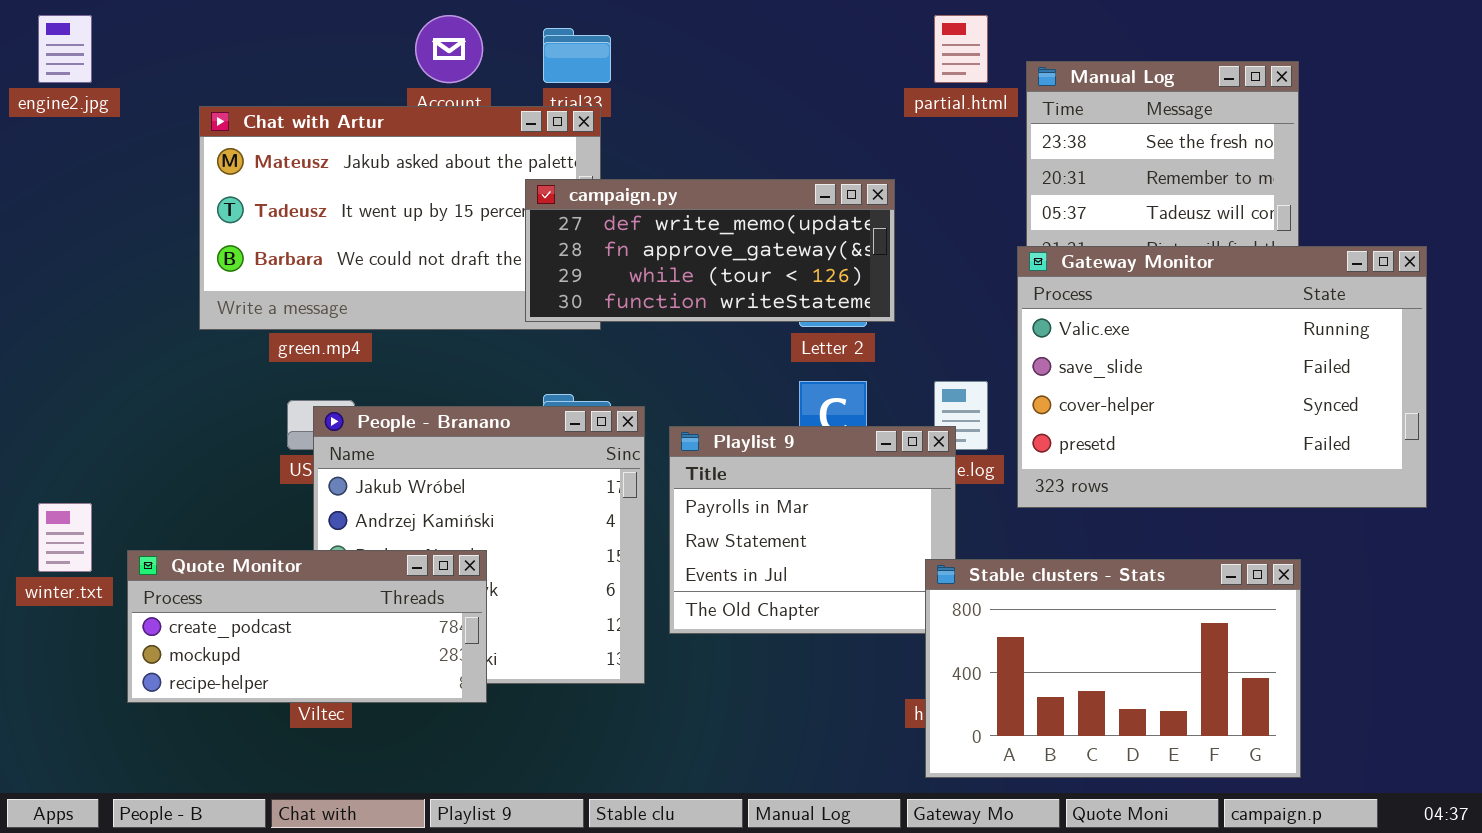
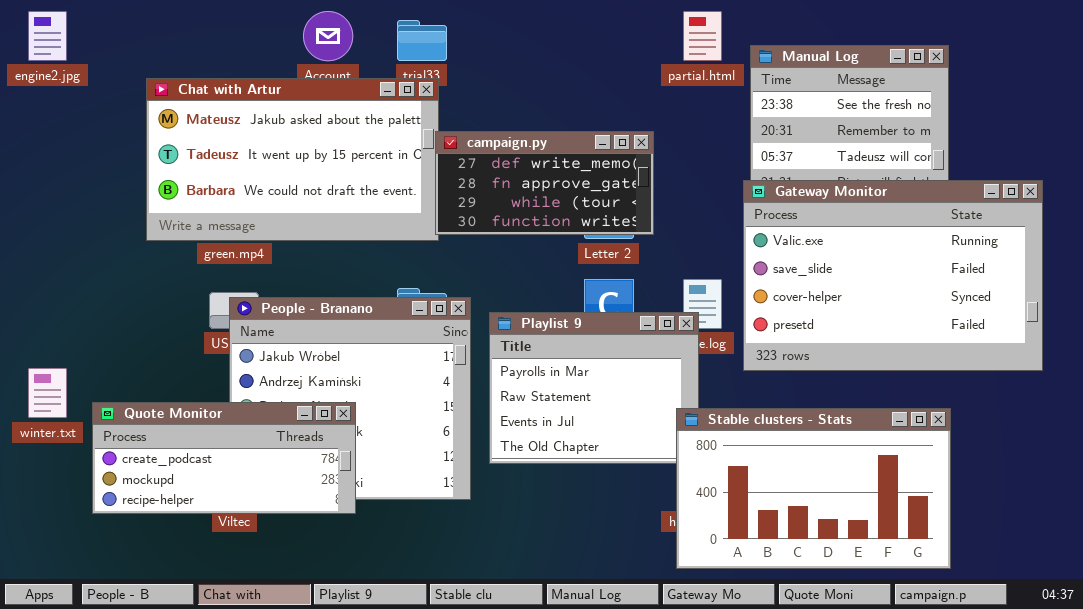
campaign.py: [525,179,895,322] -> [435,131,654,235], resized

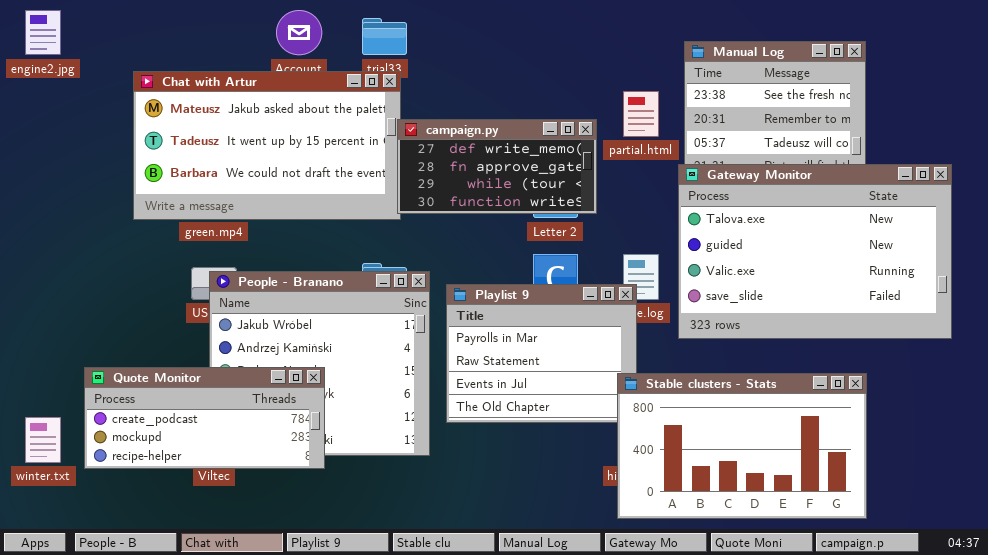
partial.html: [683,11,722,61] -> [623,91,659,137], moved
Gateway Monitor: [743,180,1043,371] -> [678,164,952,339], scrolled up 2 rows
winter.txt: [28,368,67,418] -> [25,417,61,463], moved

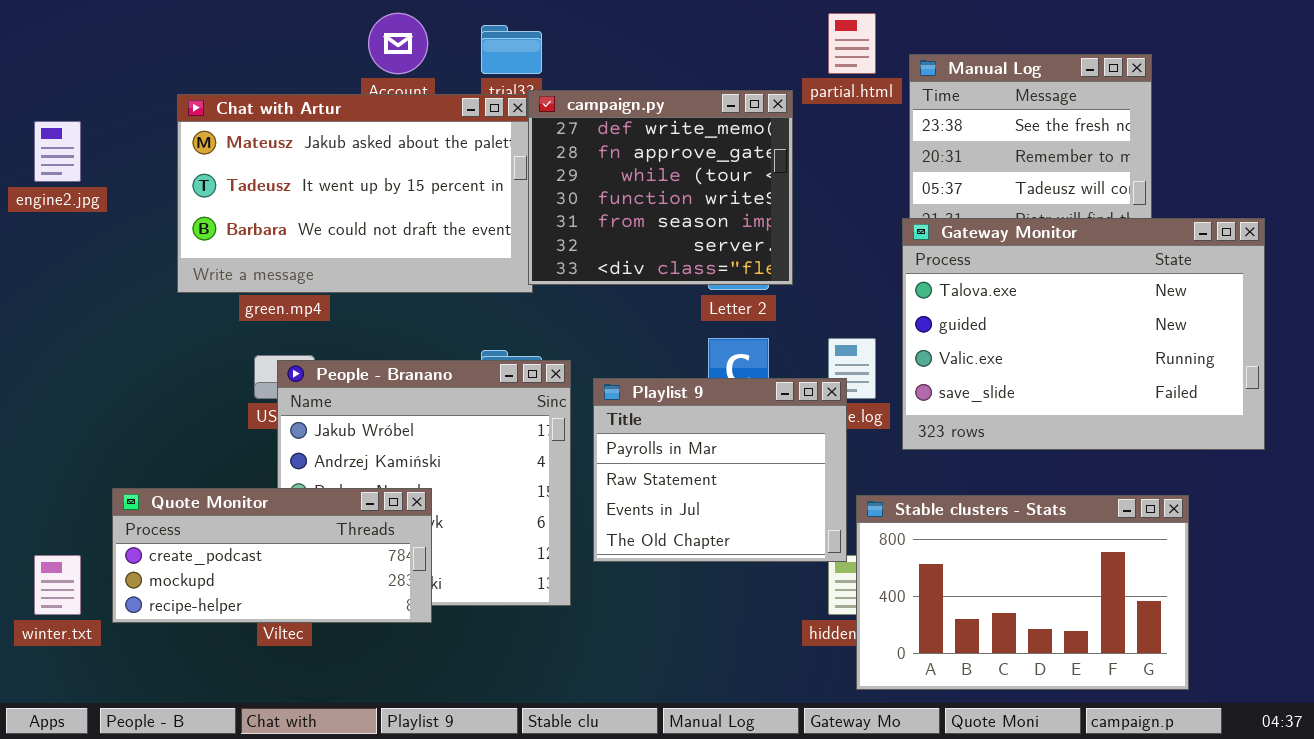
engine2.jpg: [25,10,61,55] -> [34,121,81,182], moved
partial.html: [623,91,659,137] -> [828,13,876,74], moved
campaign.py: [397,119,597,214] -> [528,90,793,285], resized
Stable clusters - Stats: [617,373,867,519] -> [856,495,1189,690], moved

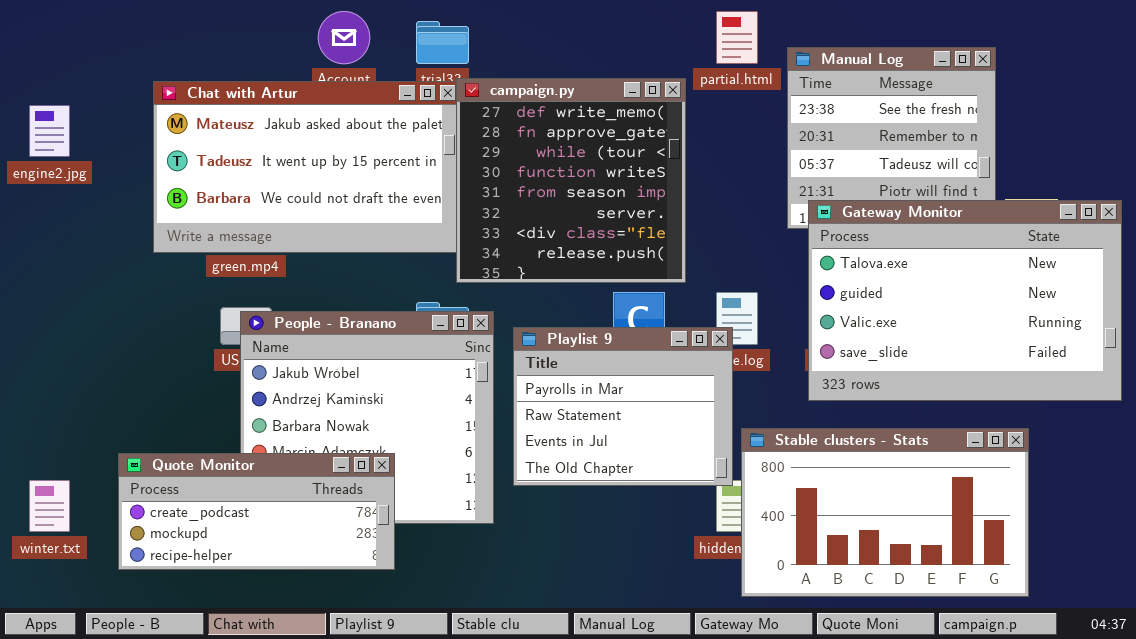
campaign.py: [528,90,793,285] -> [456,78,686,283], resized
Gateway Monitor: [902,218,1265,450] -> [808,200,1122,401], moved
Quote Monitor: [112,488,432,623] -> [118,453,395,570], moved

